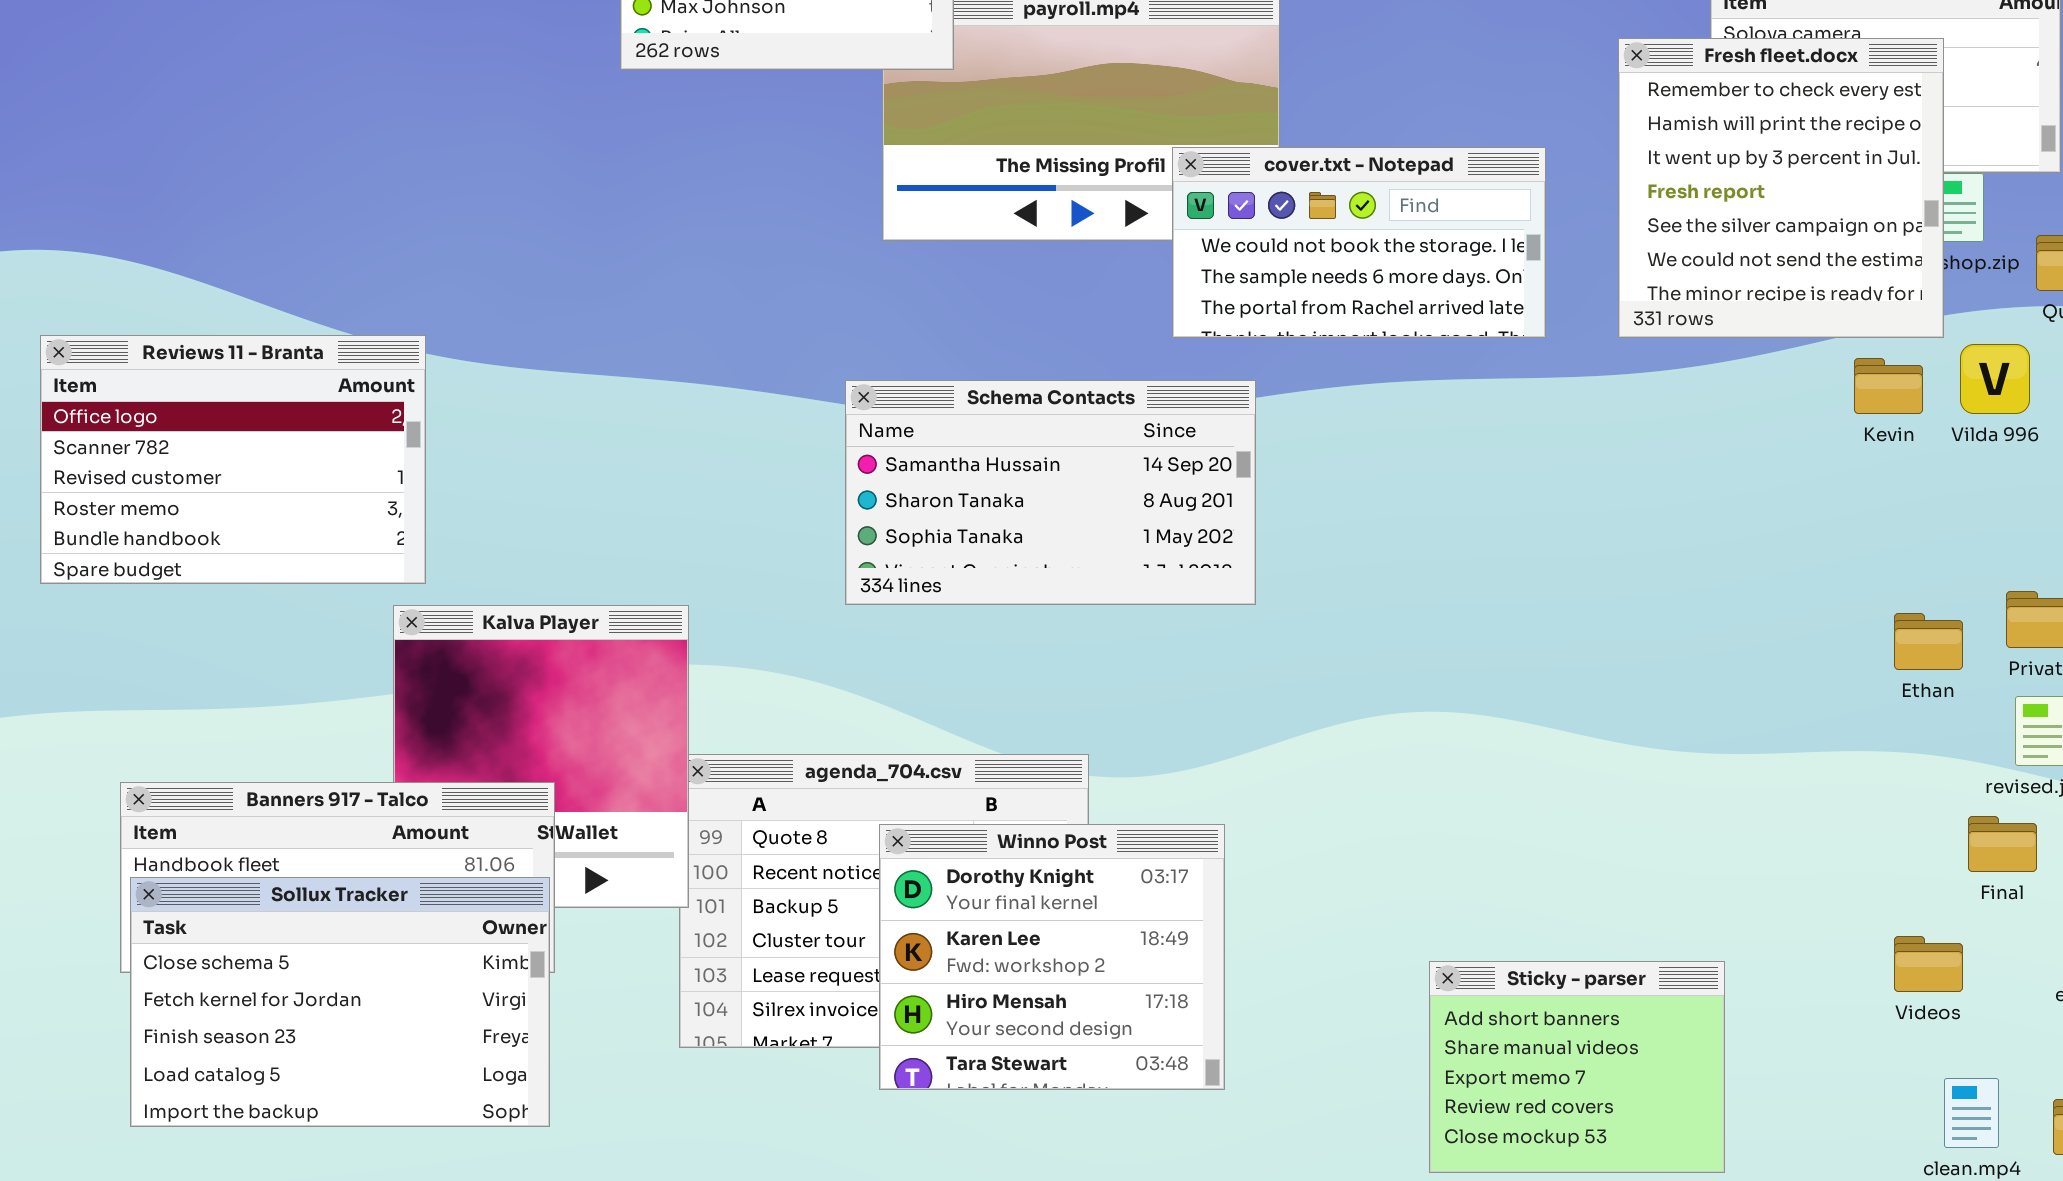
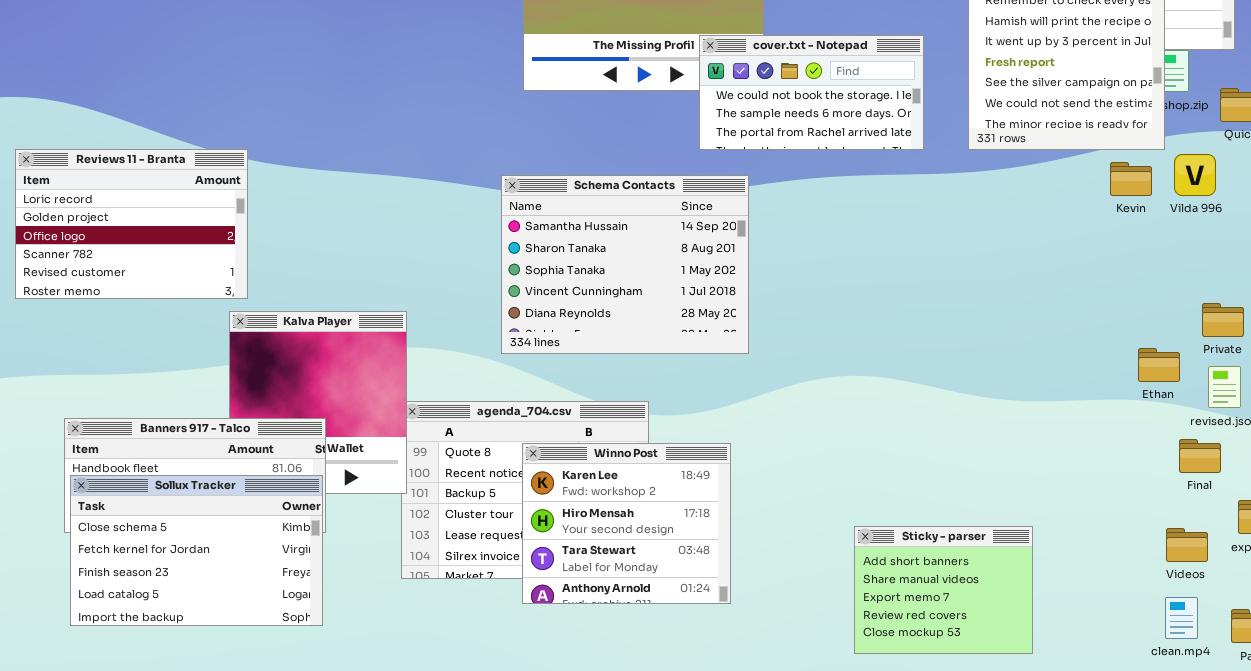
Reviews 11 - Branta: [40,335,426,584] -> [15,149,248,299], scrolled up 2 rows
Schema Contacts: [845,380,1256,605] -> [501,175,749,354], resized
Ethan: [1894,613,1963,670] -> [1138,348,1180,382], moved
Winno Post: [879,824,1225,1090] -> [522,443,731,604], scrolled down 1 row
Videos: [1894,936,1963,992] -> [1166,528,1208,562], moved

